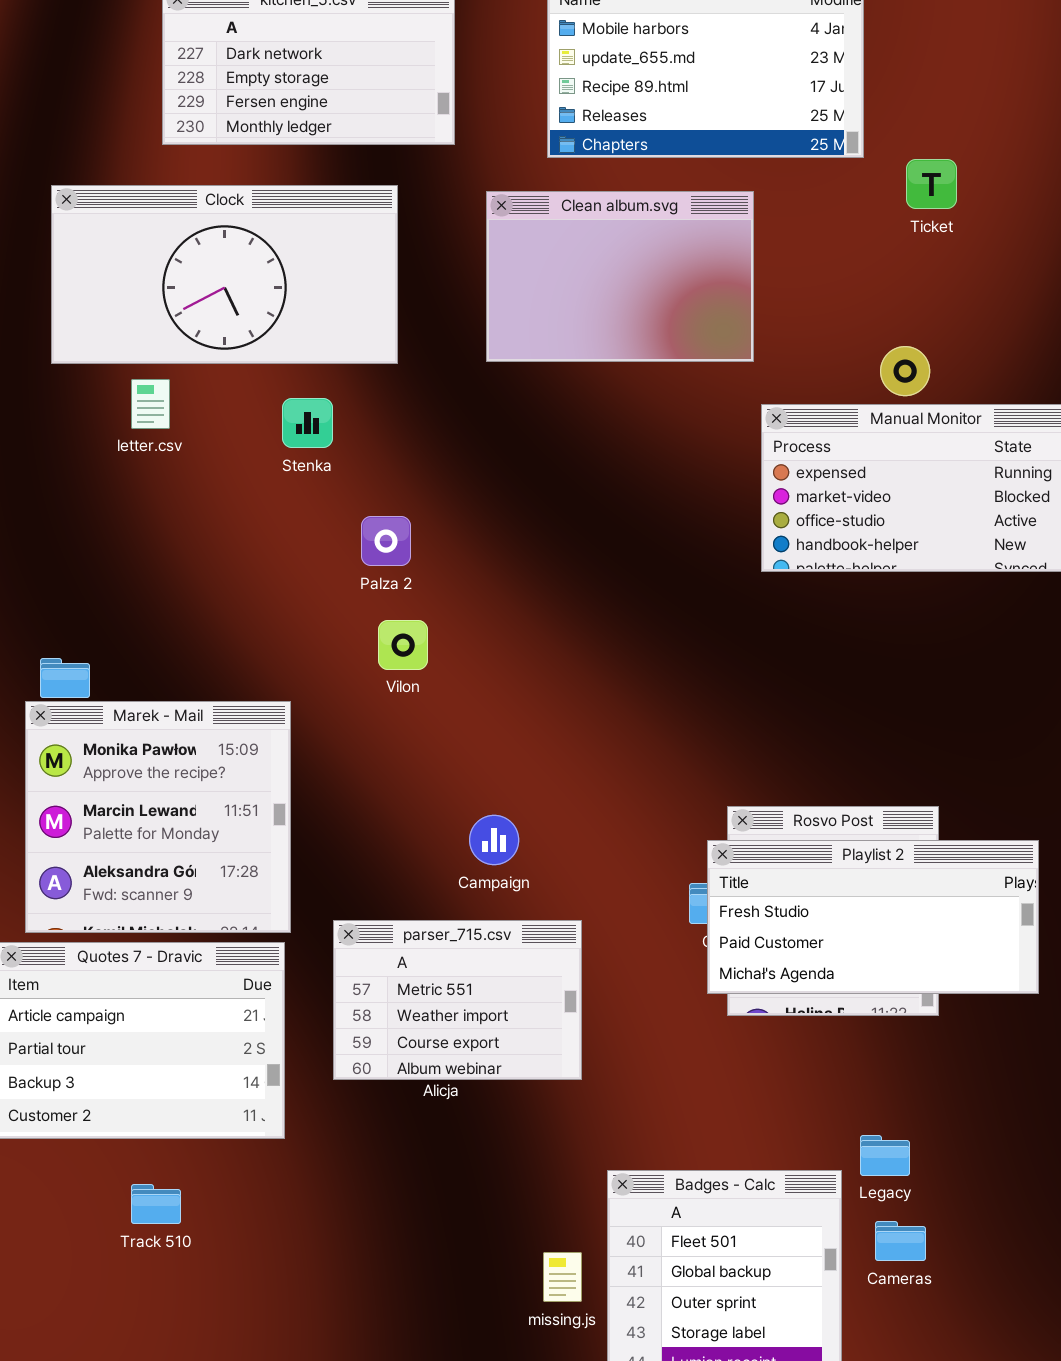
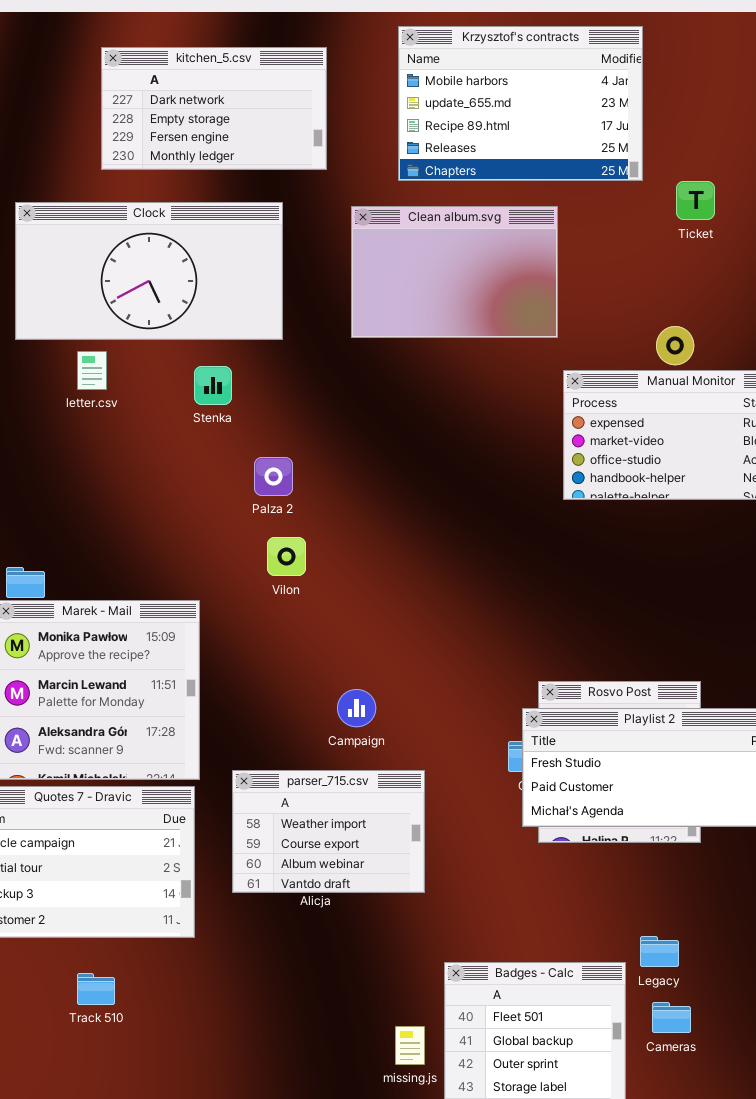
parser_715.csv: [333,920,582,1080] -> [232,770,425,893], scrolled down 1 row

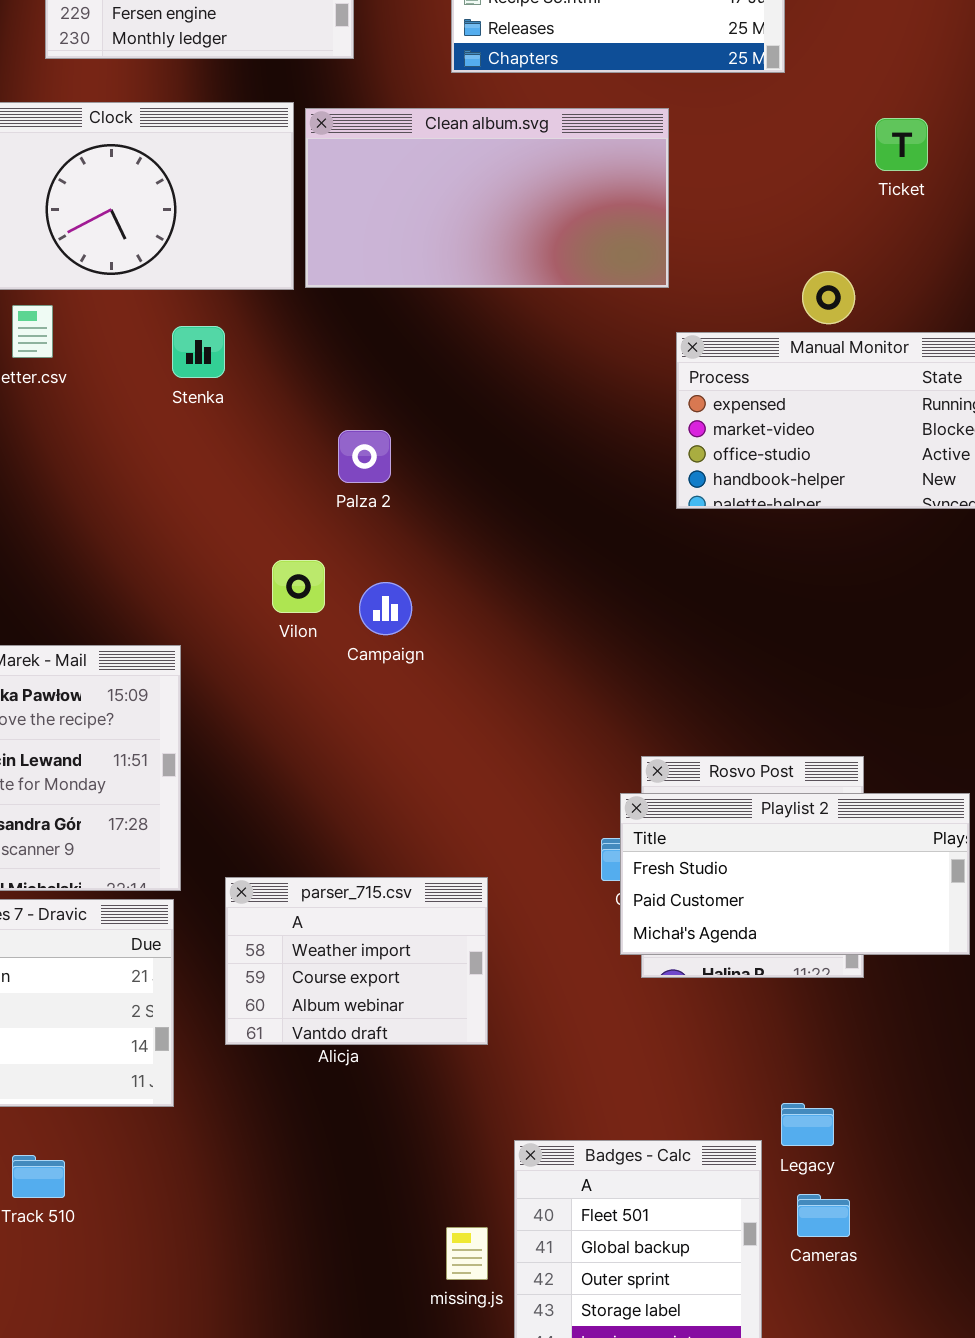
Ticket: [676,181,715,220] -> [875,118,928,171], moved
Clean album.svg: [351,206,558,338] -> [305,108,669,288], resized
Palza 2: [254,457,293,496] -> [338,430,391,483], moved
Campaign: [337,689,376,727] -> [359,582,412,635], moved

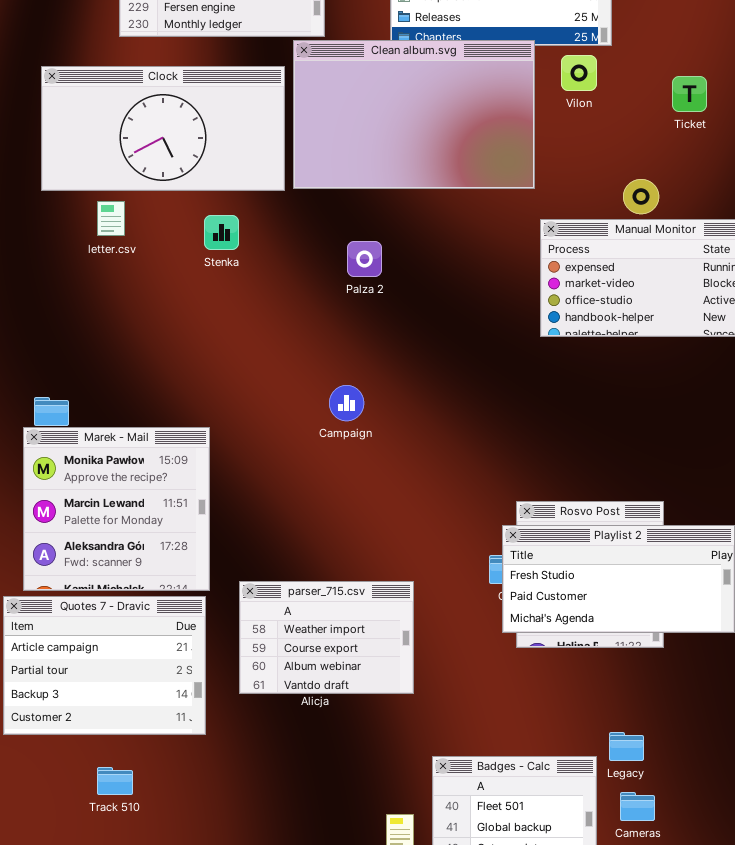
Clean album.svg: [305,108,669,288] -> [293,40,535,189], resized
Palza 2: [338,430,391,483] -> [347,241,382,277], moved
Vilon: [272,560,325,613] -> [561,55,597,91], moved

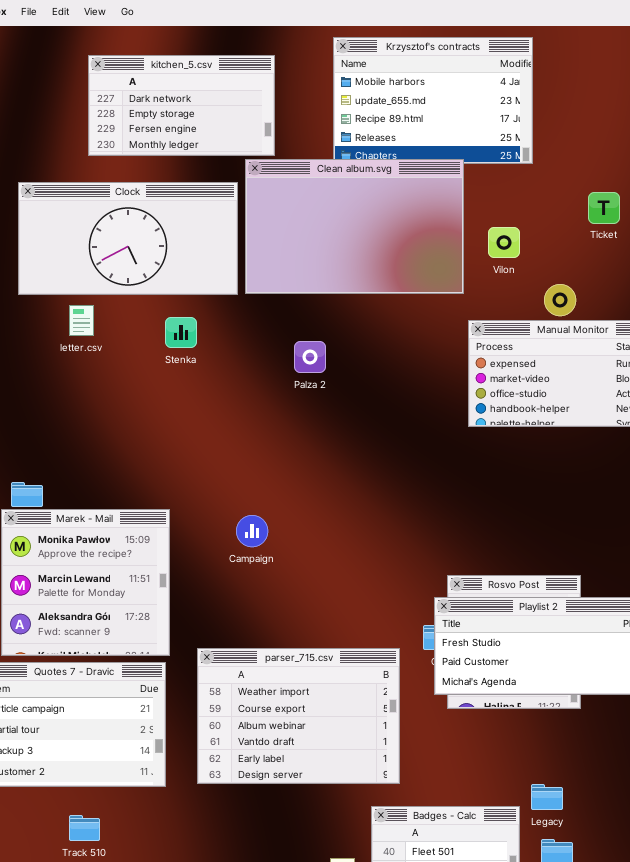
Vilon: [561,55,597,91] -> [488,227,520,258], moved
Campaign: [329,385,364,421] -> [236,515,268,547], moved
parser_715.csv: [239,581,414,694] -> [197,648,400,784], resized

